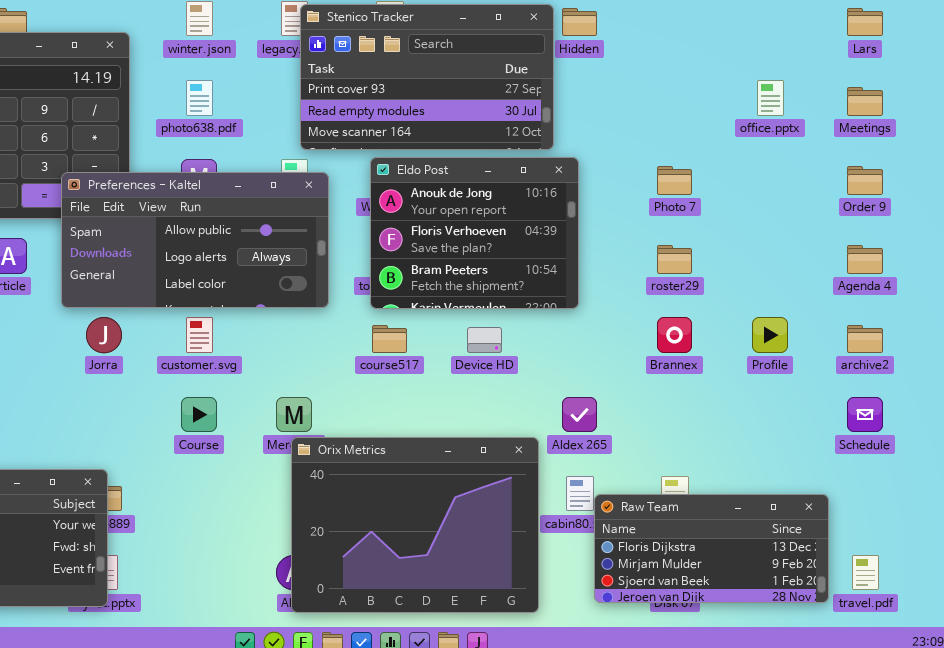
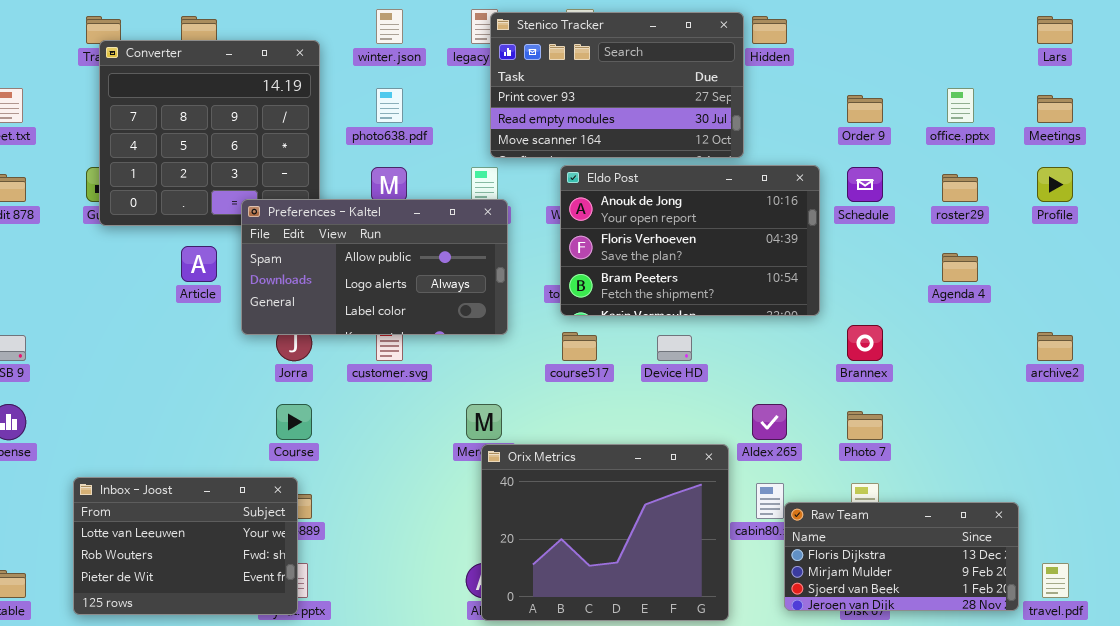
Eldo Post: [370,157,579,309] -> [560,165,820,316], resized
Photo 7: [657,166,692,195] -> [847,411,883,440], moved
Order 9: [847,166,883,195] -> [847,95,883,123], moved
Preferences - Kaltel: [61,172,329,308] -> [241,199,508,335], moved
roster29: [657,245,692,274] -> [942,174,978,202], moved
Agenda 4: [847,245,883,274] -> [942,253,978,282], moved
Profile: [752,317,788,353] -> [1037,167,1073,202], moved
Course: [181,397,217,432] -> [276,404,312,440], moved
Schedule: [847,397,883,432] -> [847,167,883,202], moved

